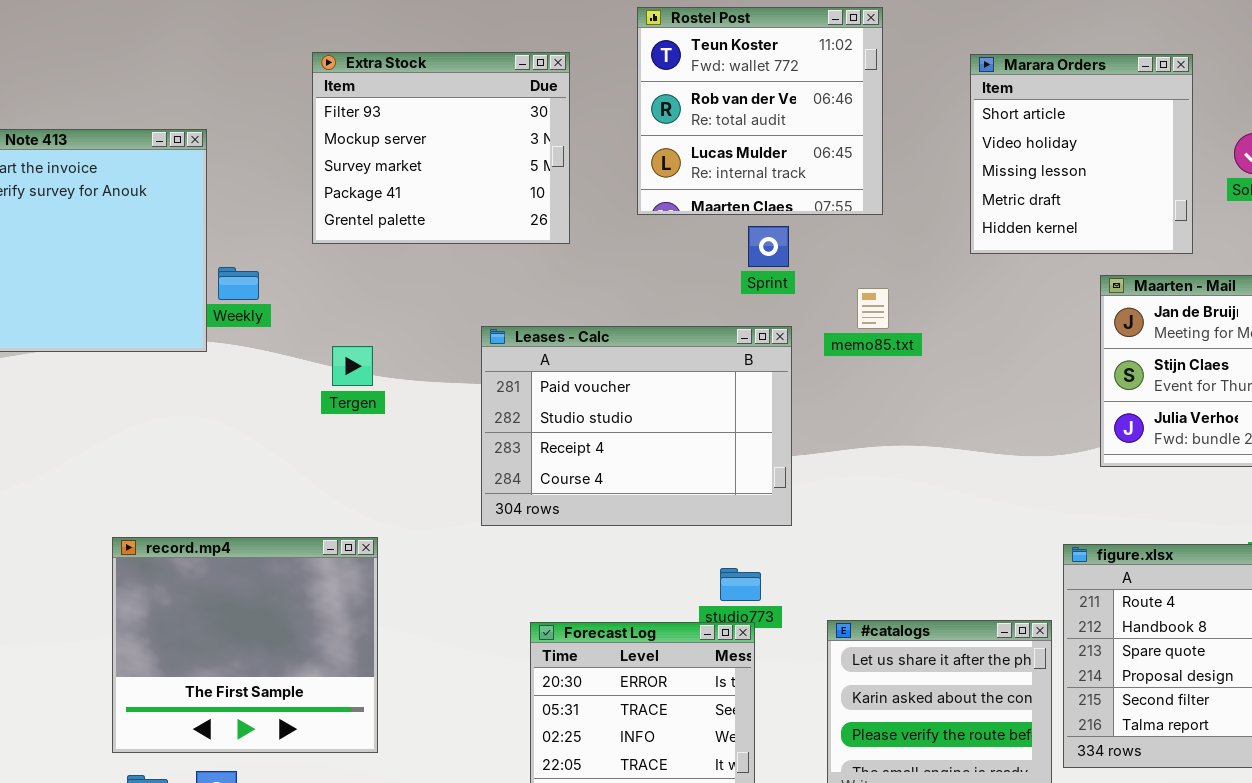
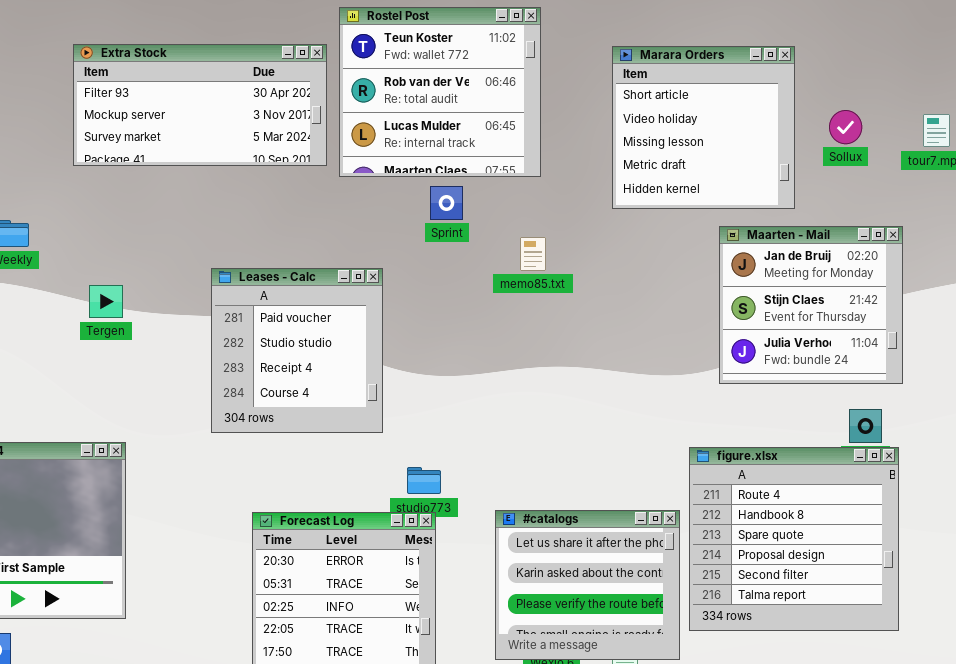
Extra Stock: [312,52,570,244] -> [73,44,327,166], resized
Leases - Calc: [481,326,792,526] -> [211,268,383,433], resized

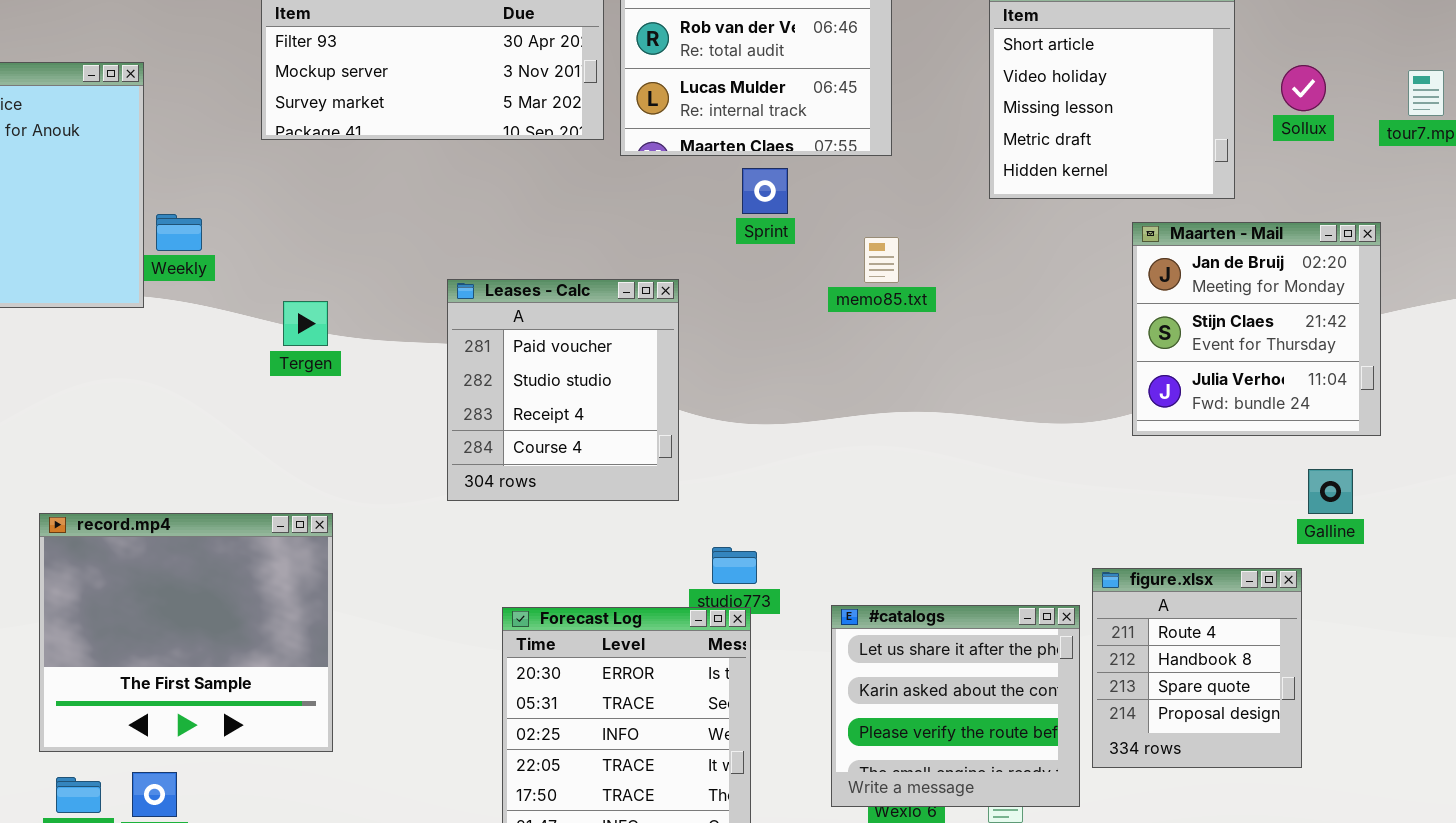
figure.xlsx: [689,447,899,631] -> [1092,568,1302,768], resized

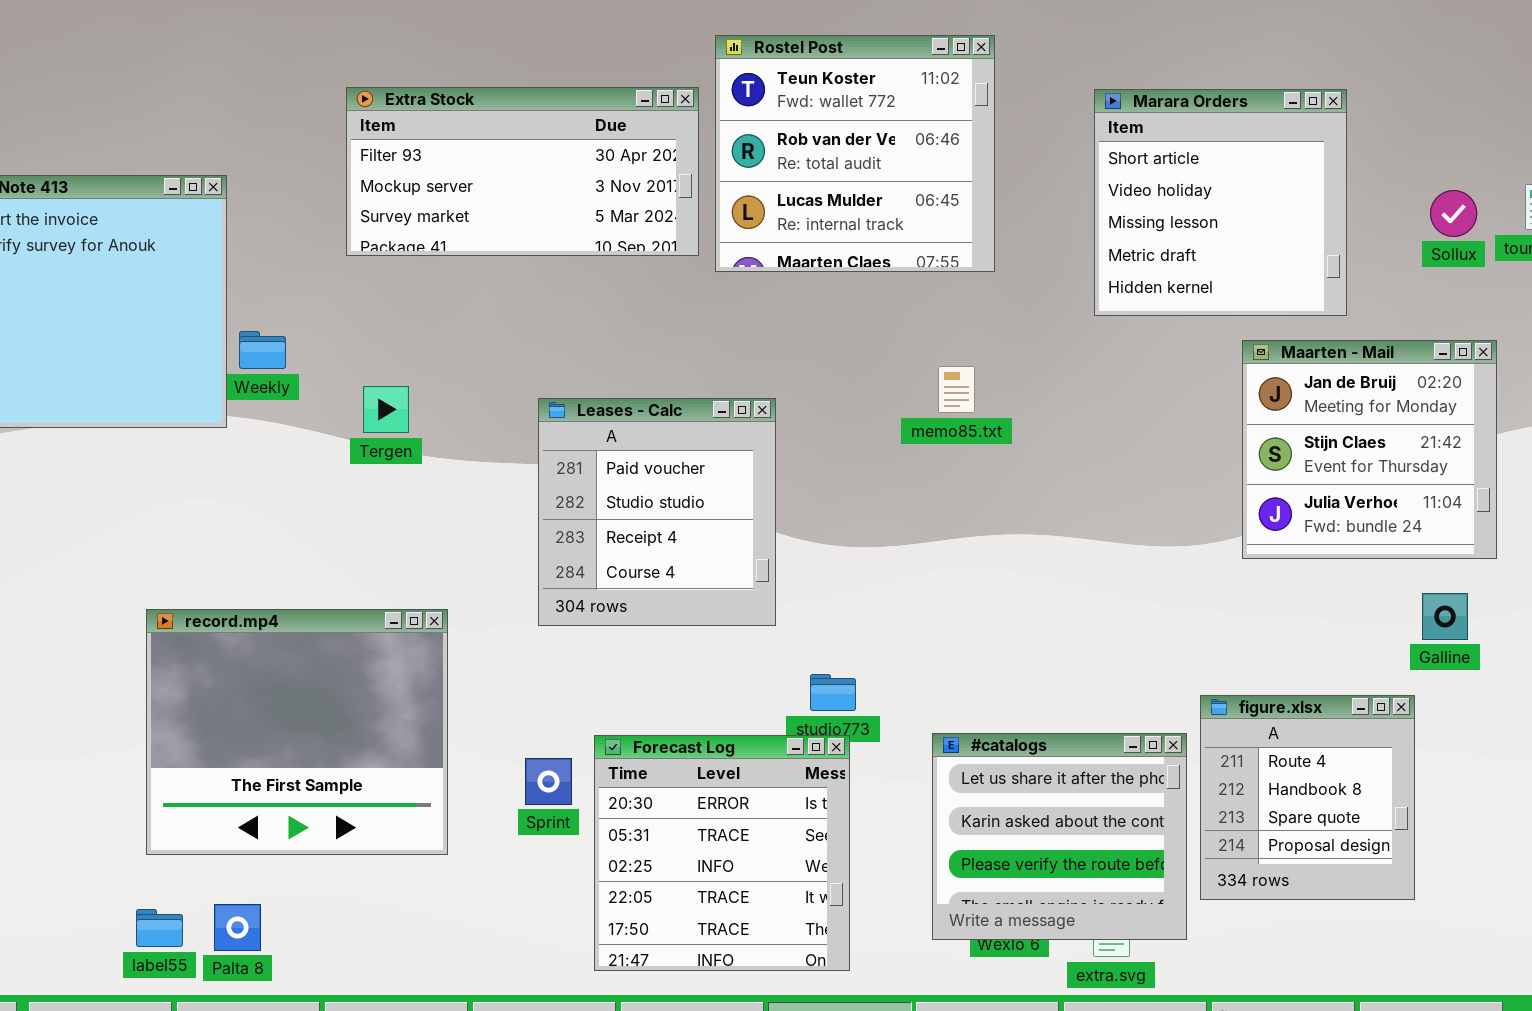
Sollux: [1281,65,1326,111] -> [1430,190,1477,237], moved
Sprint: [742,168,788,214] -> [525,758,572,805], moved
memo85.txt: [864,237,899,283] -> [938,366,975,413], moved
Tergen: [283,301,328,346] -> [363,386,409,433], moved
record.mp4: [39,513,333,752] -> [146,609,448,855], moved

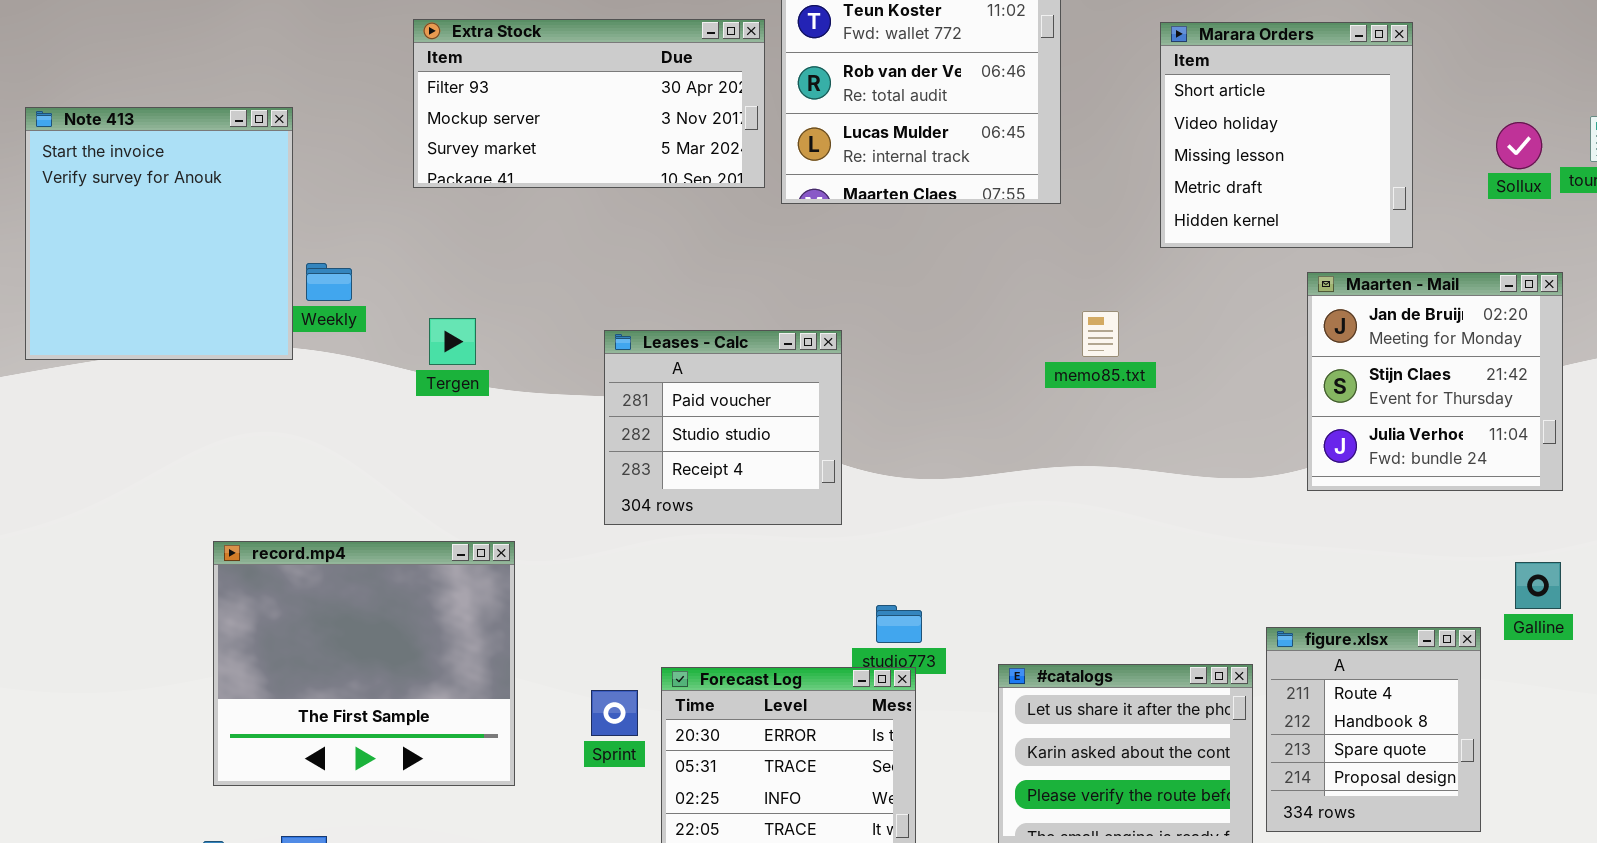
memo85.txt: [938,366,975,413] -> [1082,311,1119,357], moved
Leases - Calc: [538,398,776,626] -> [604,330,842,525], resized
Galline: [1422,593,1468,640] -> [1515,562,1561,609], moved

